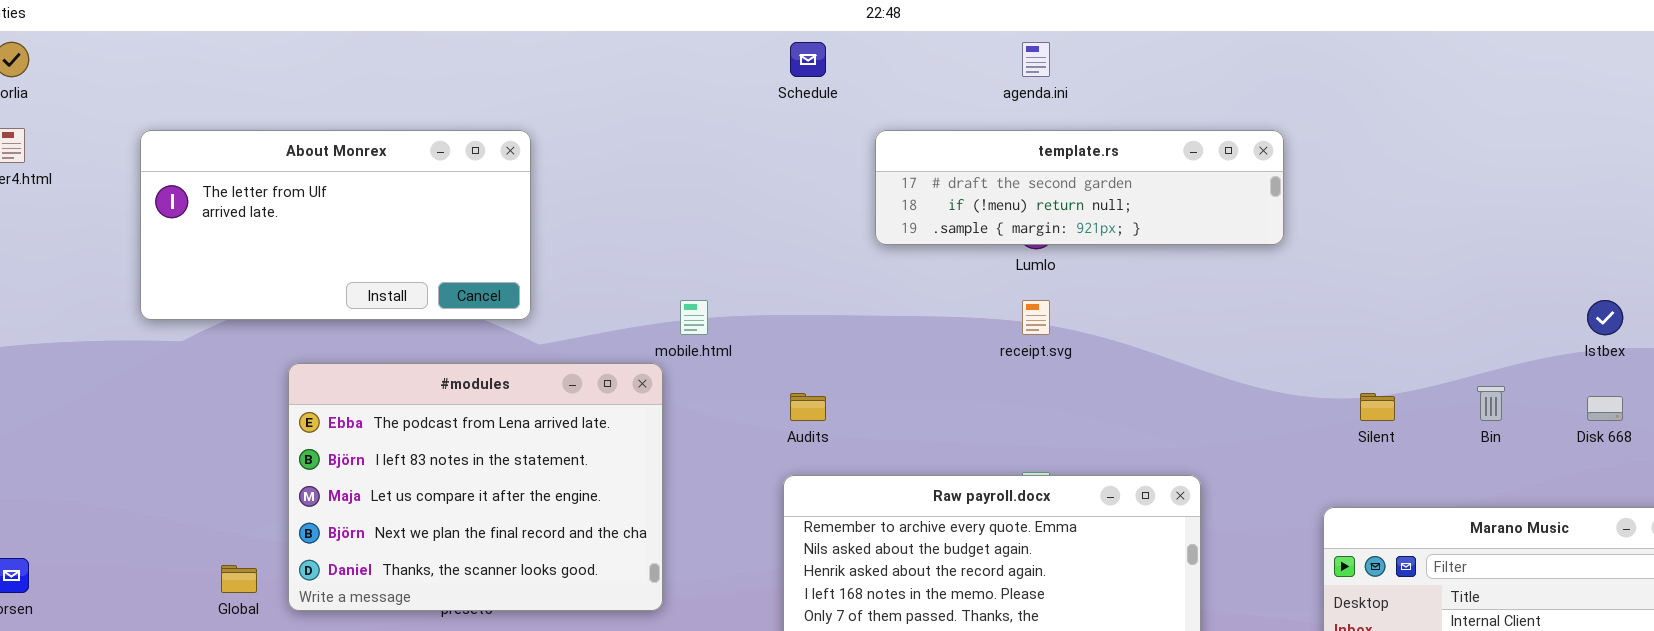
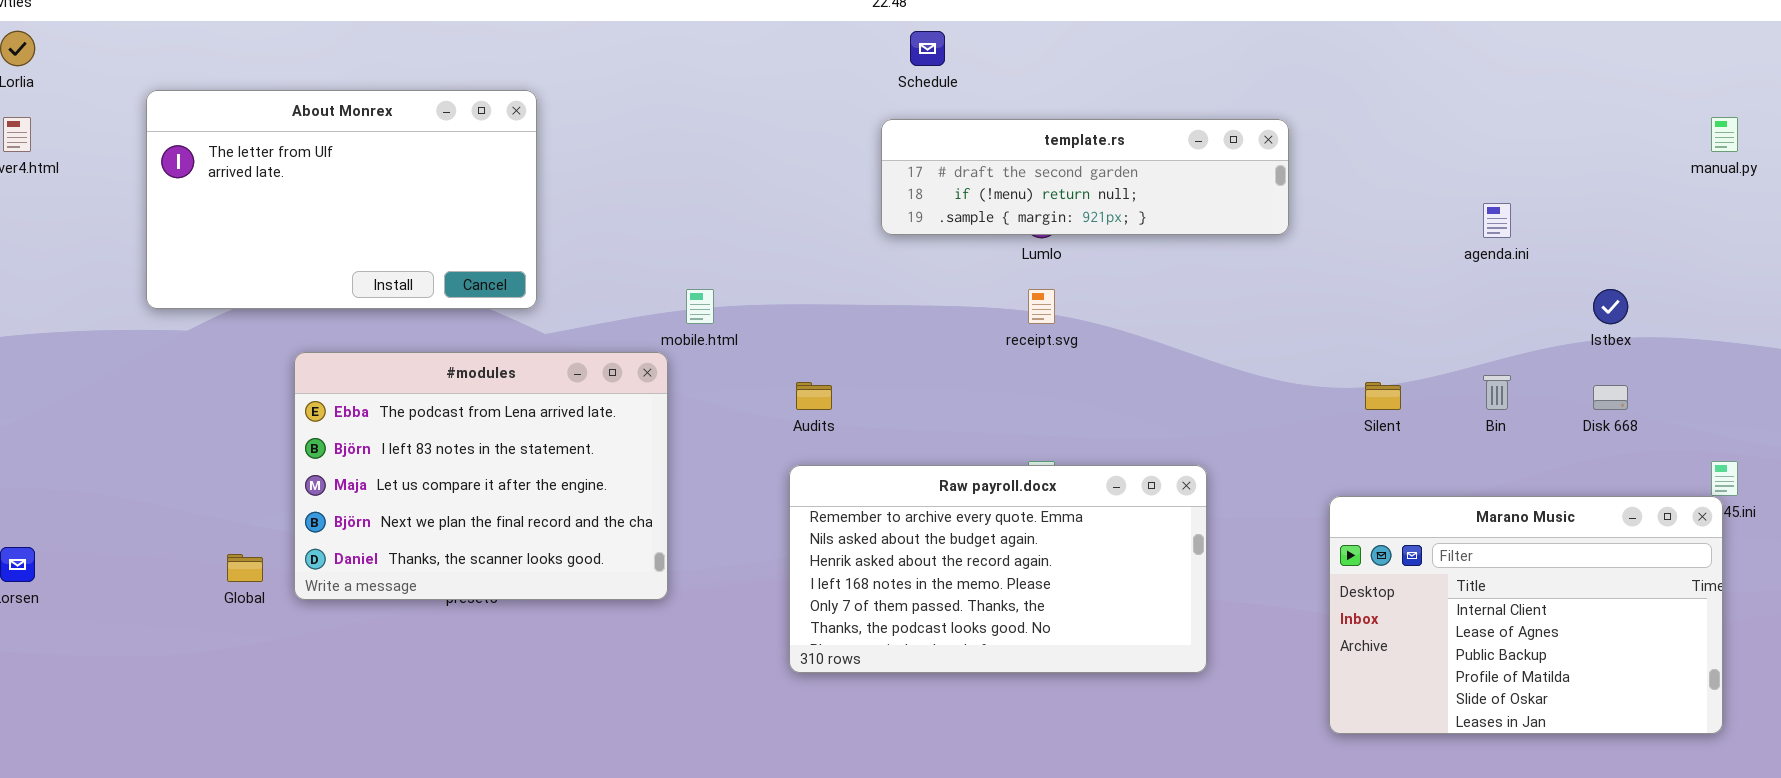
Schedule: [790,42,826,77] -> [910,31,945,66], moved
agenda.ini: [1022,42,1050,77] -> [1483,203,1511,238], moved
About Monrex: [140,130,531,320] -> [146,90,537,309], resized

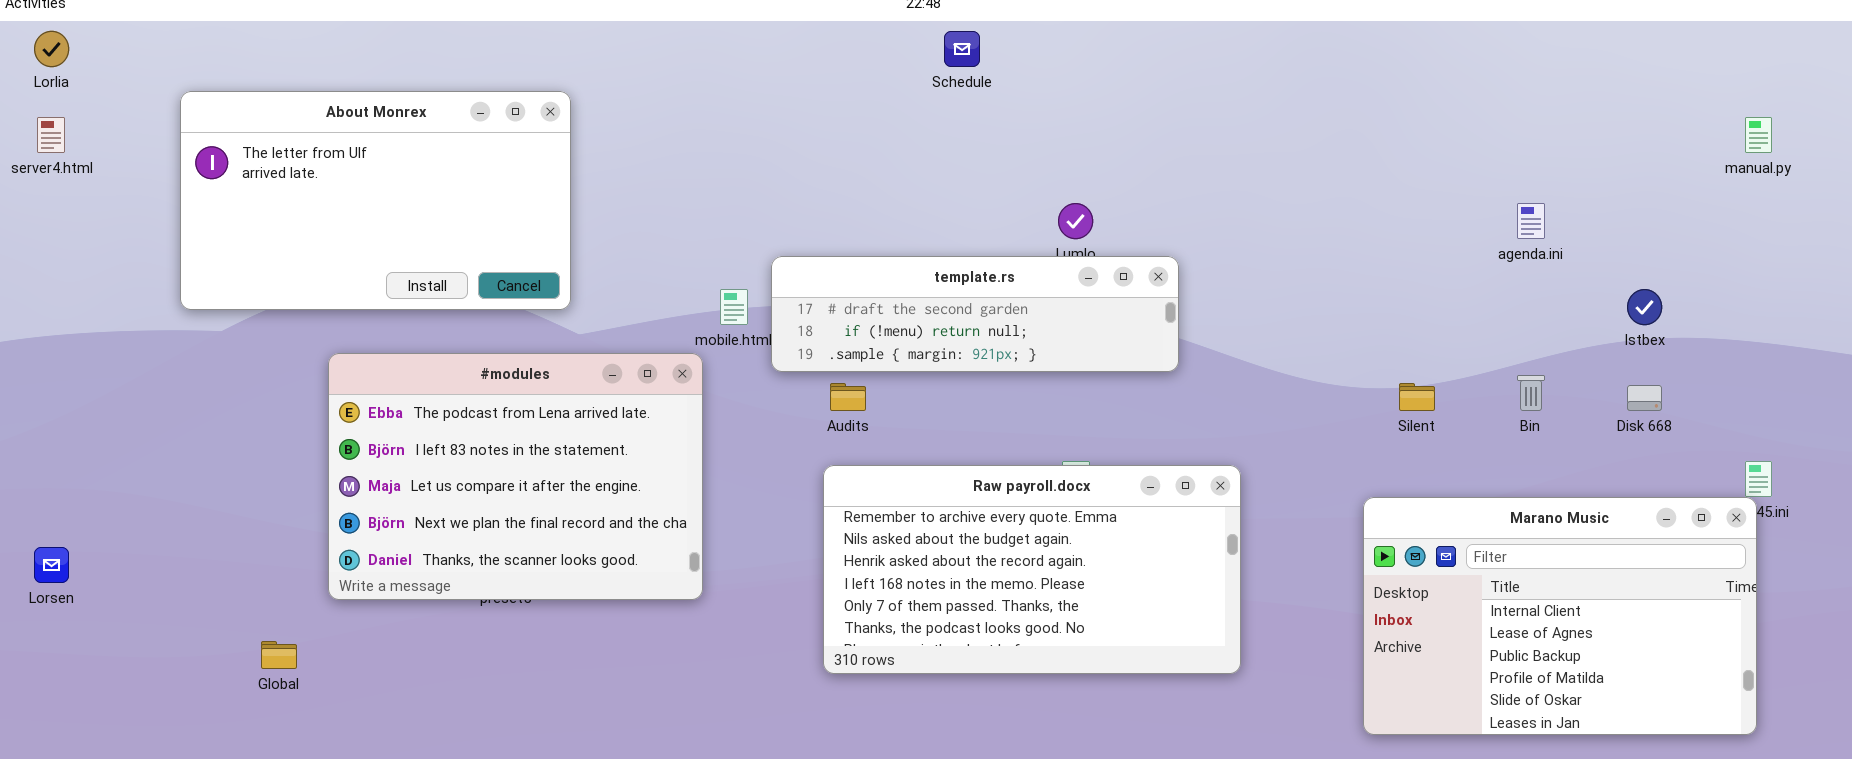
template.rs: [881,119,1289,235] -> [771,256,1179,372], moved
Global: [227,554,263,582] -> [261,641,297,669], moved

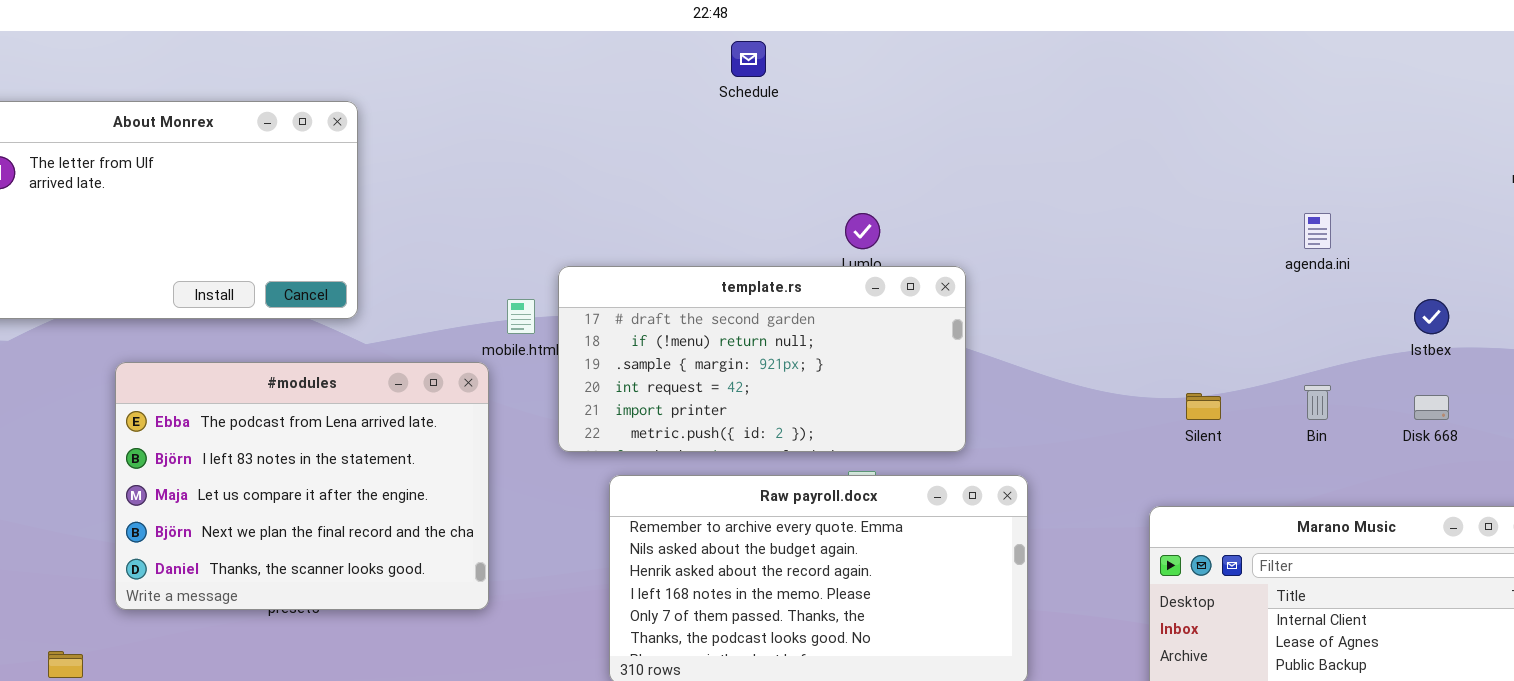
template.rs: [771,256,1179,372] -> [558,266,966,452], resized

